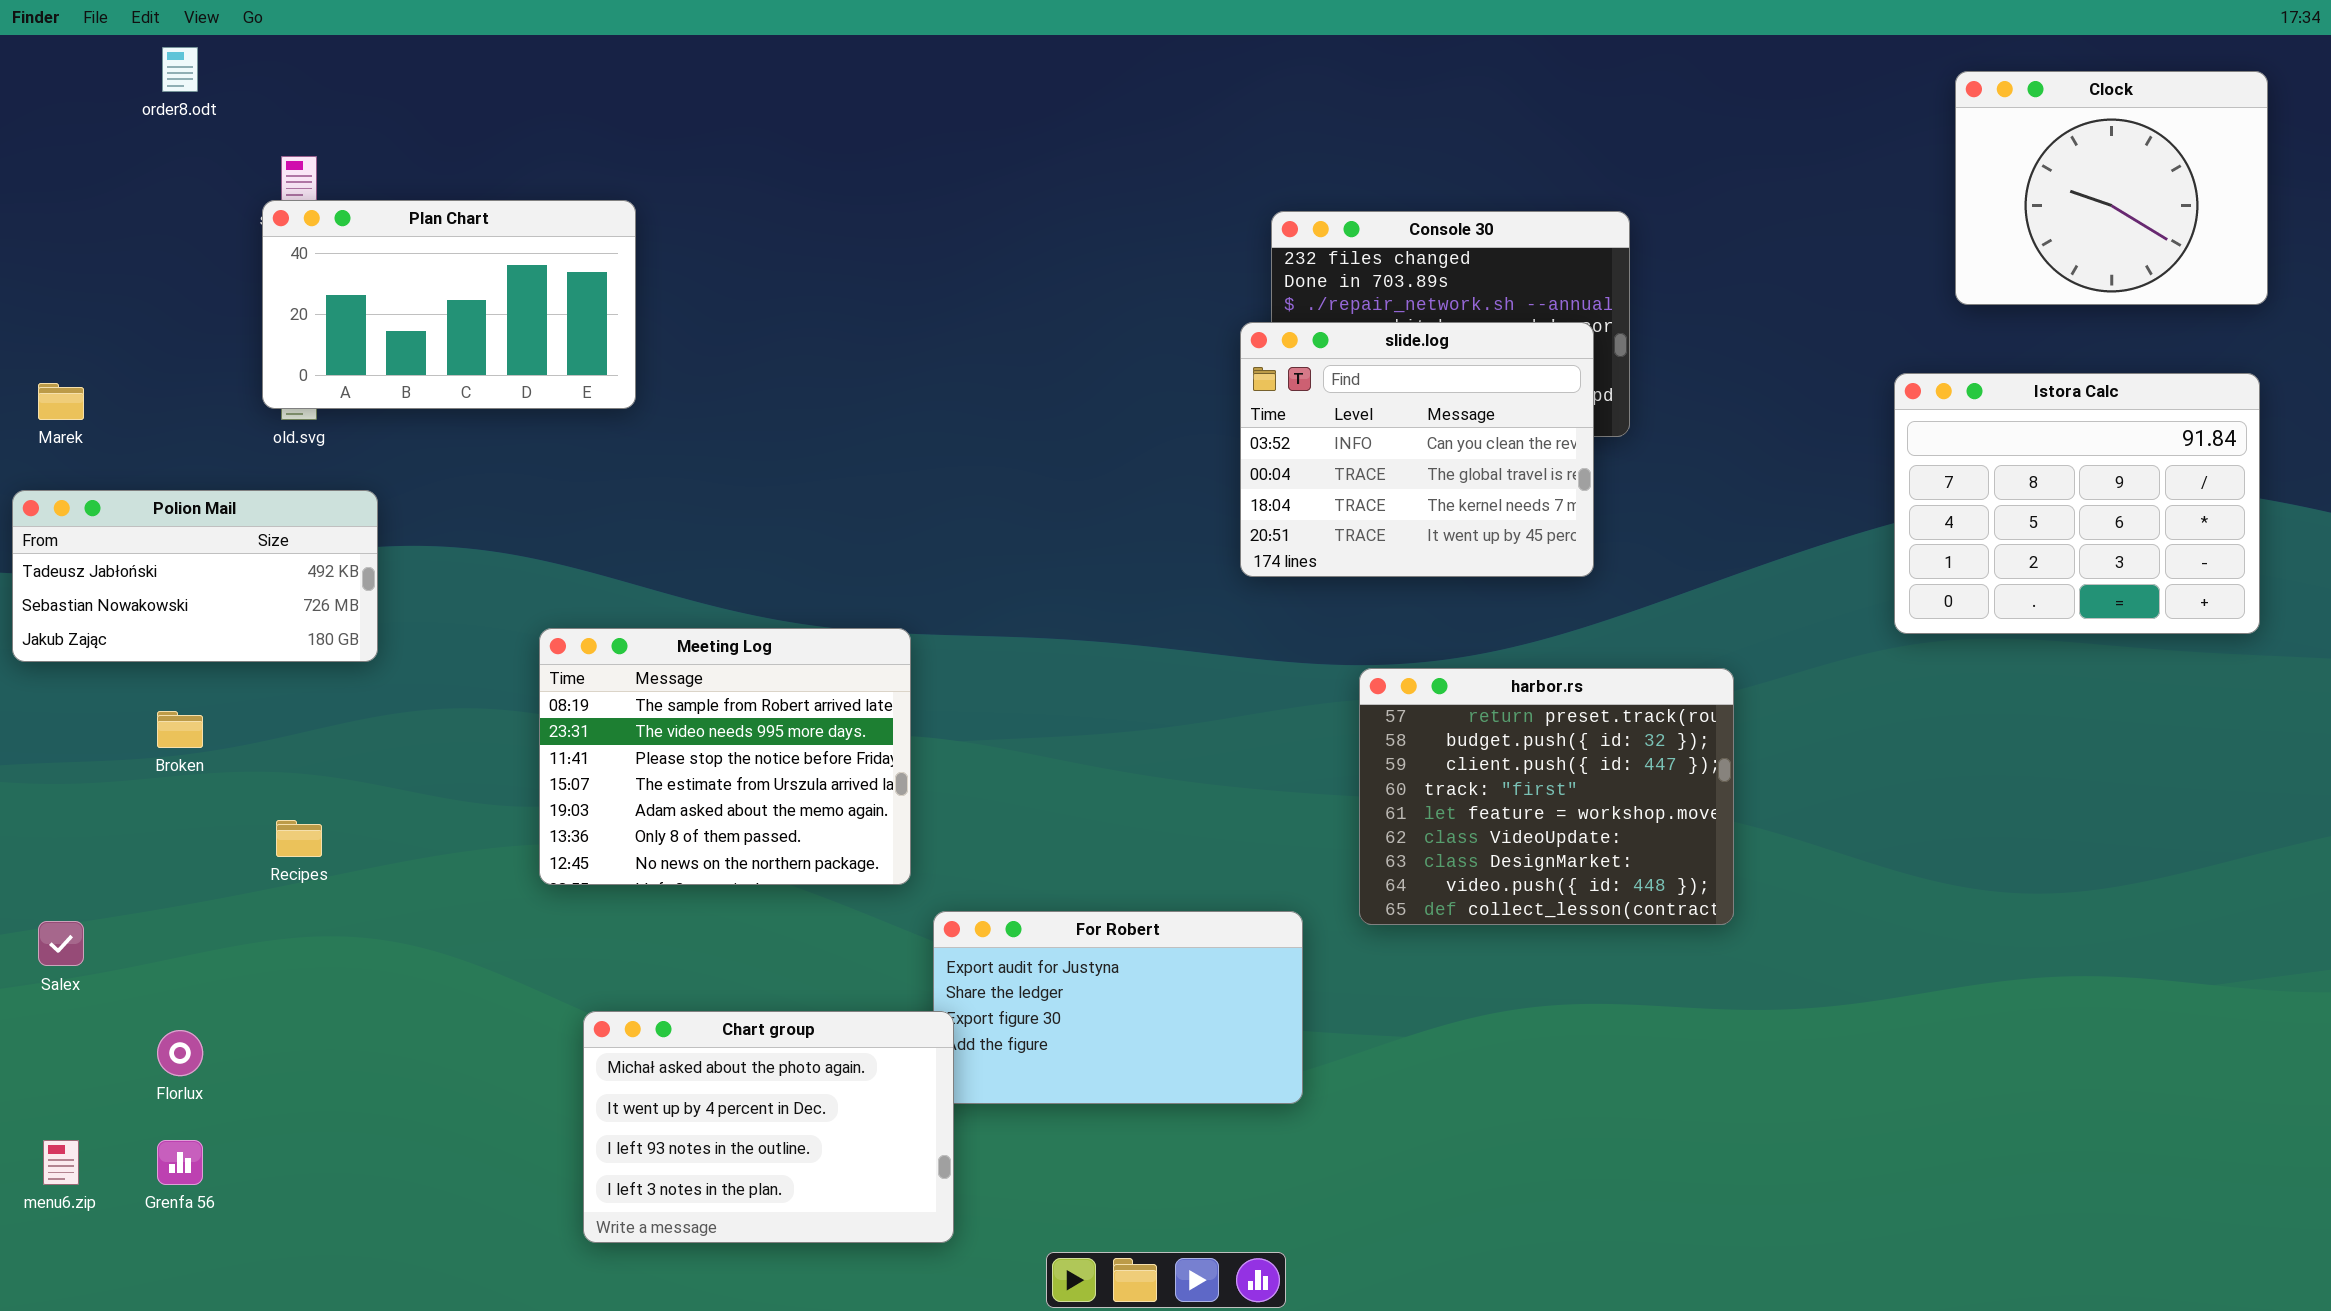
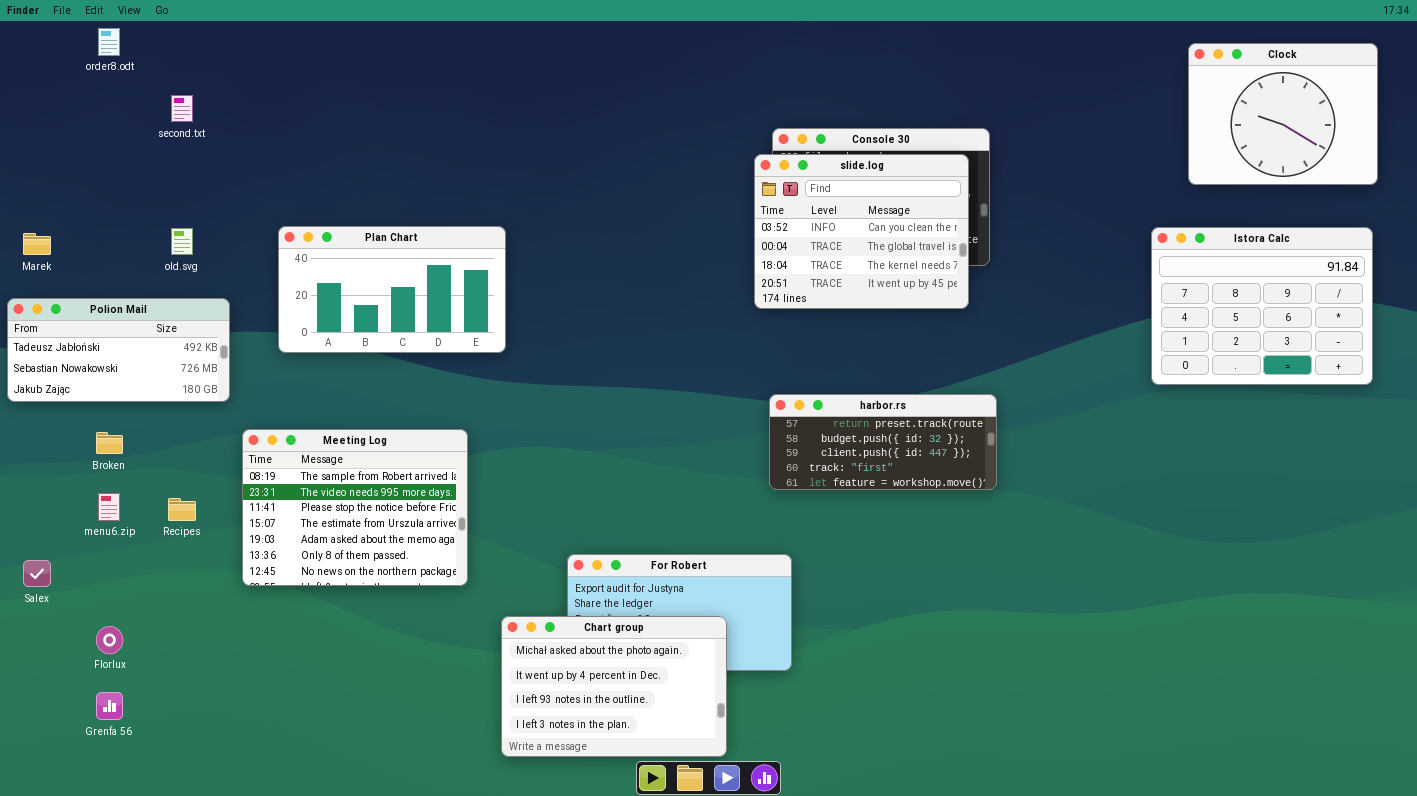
Plan Chart: [262,200,636,409] -> [278,226,506,353], moved
slide.log: [1240,322,1594,577] -> [754,154,969,309], moved
Meeting Log: [539,628,911,885] -> [242,429,468,586], moved
harbor.rs: [1359,668,1734,925] -> [769,394,997,490], moved, resized
Chart group: [583,1011,954,1243] -> [501,616,727,757], moved
menu6.zip: [43,1140,79,1185] -> [98,493,120,521], moved

